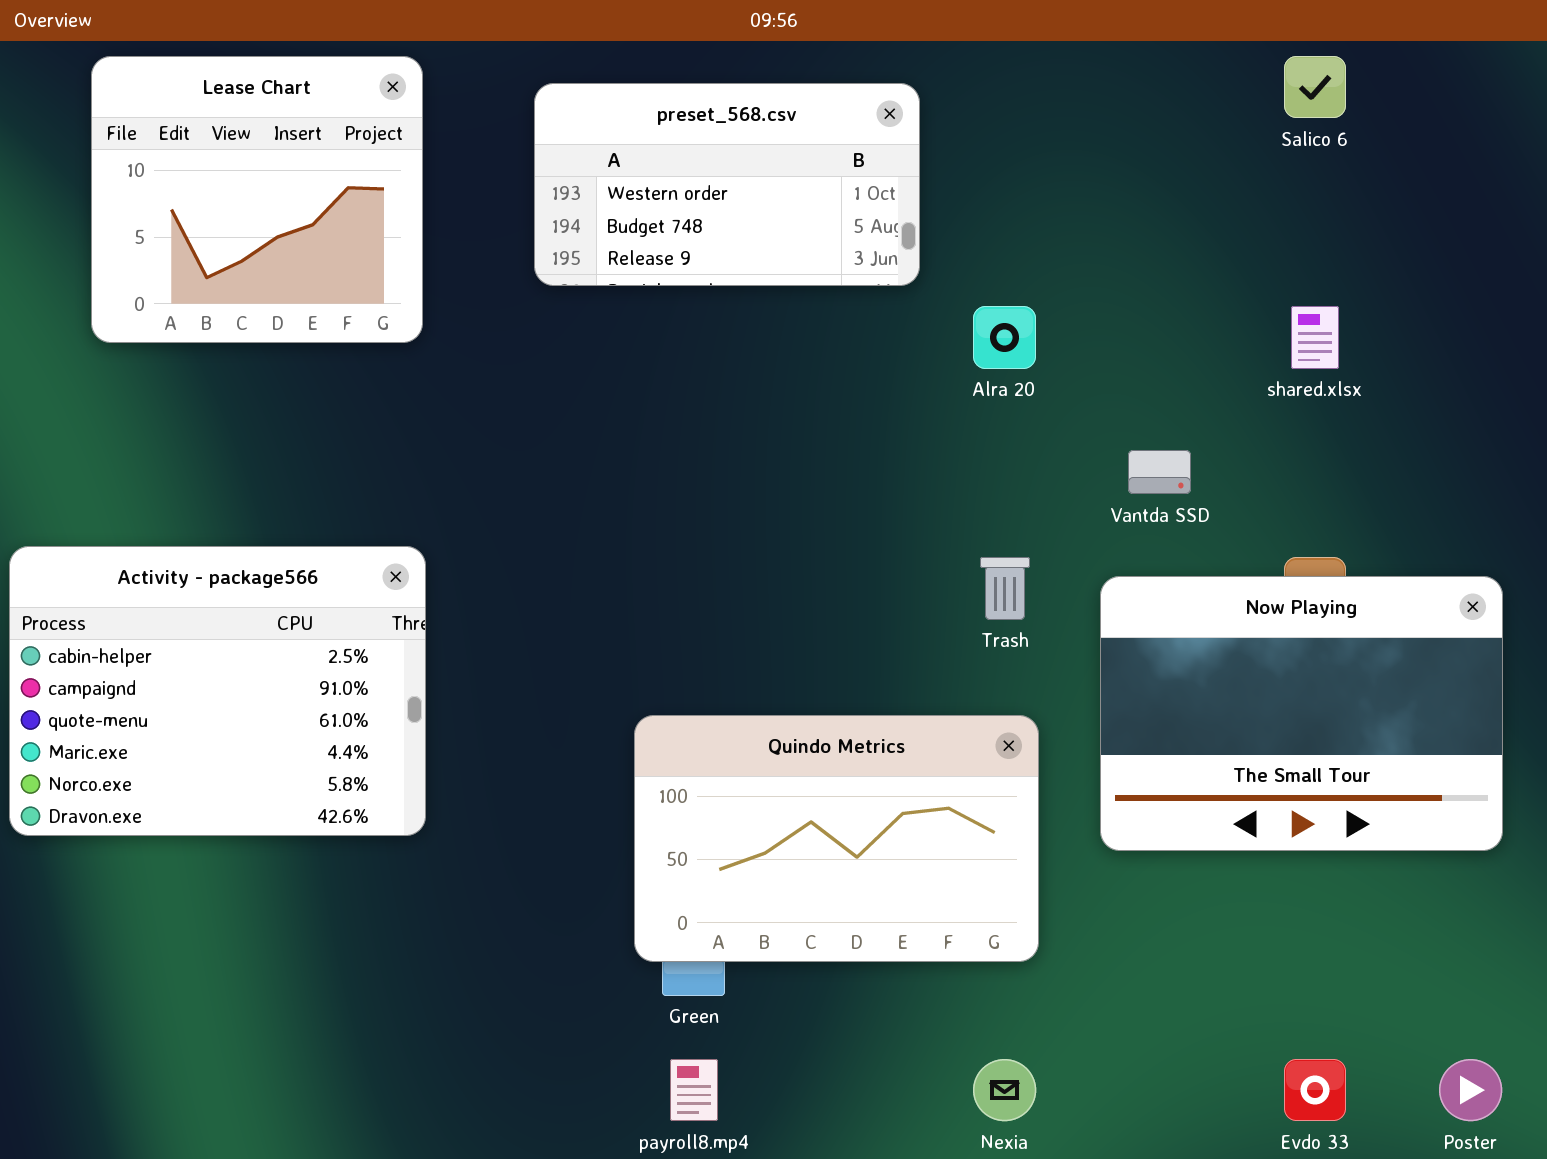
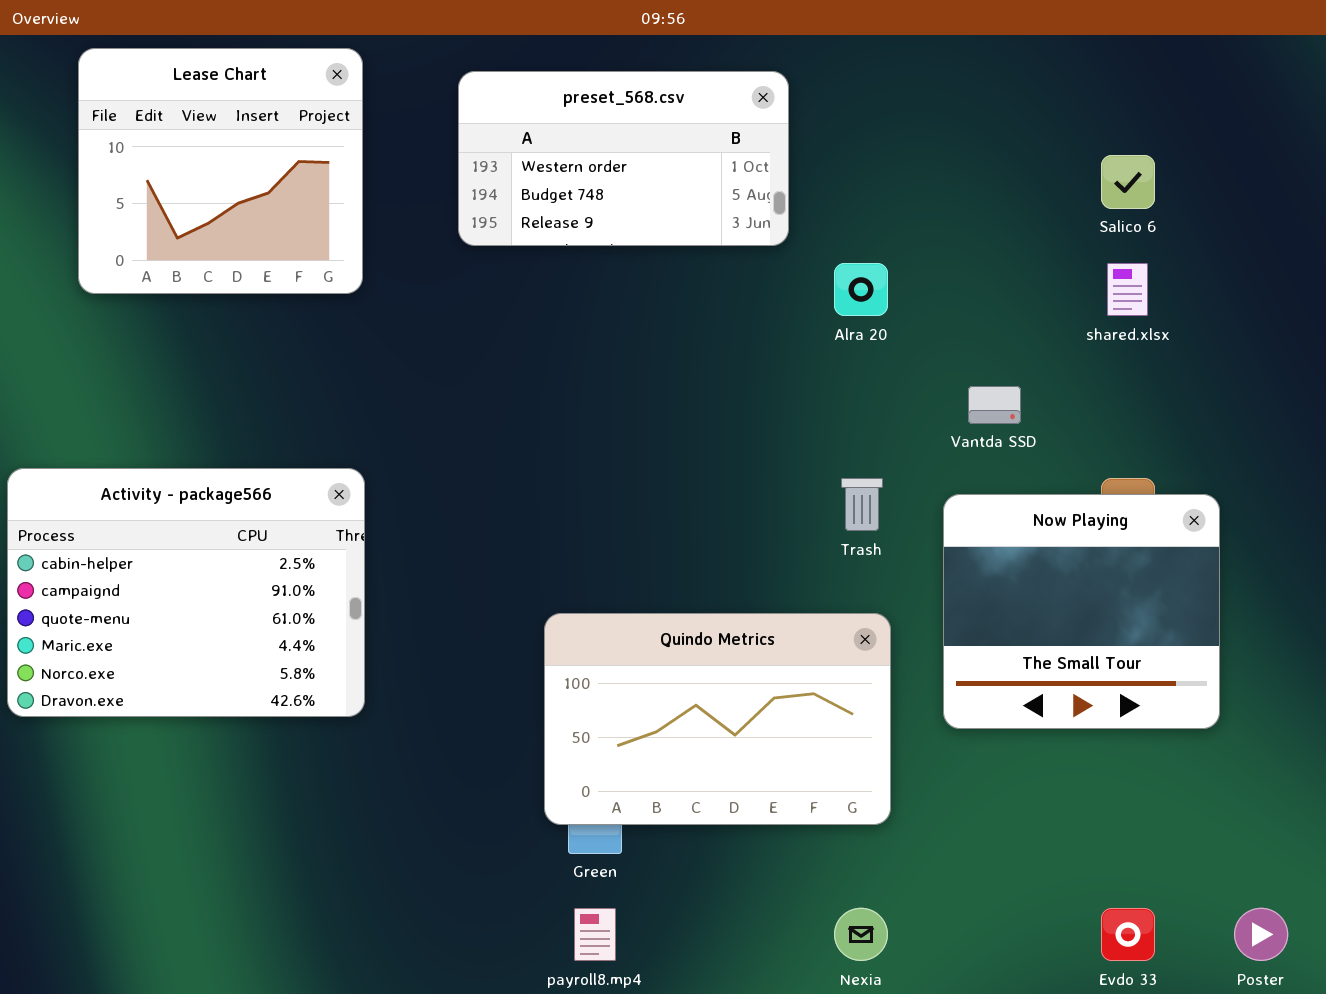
Salico 6: [1284,56,1346,118] -> [1101,155,1155,209], moved
Now Playing: [1100,576,1503,851] -> [943,494,1220,729], resized

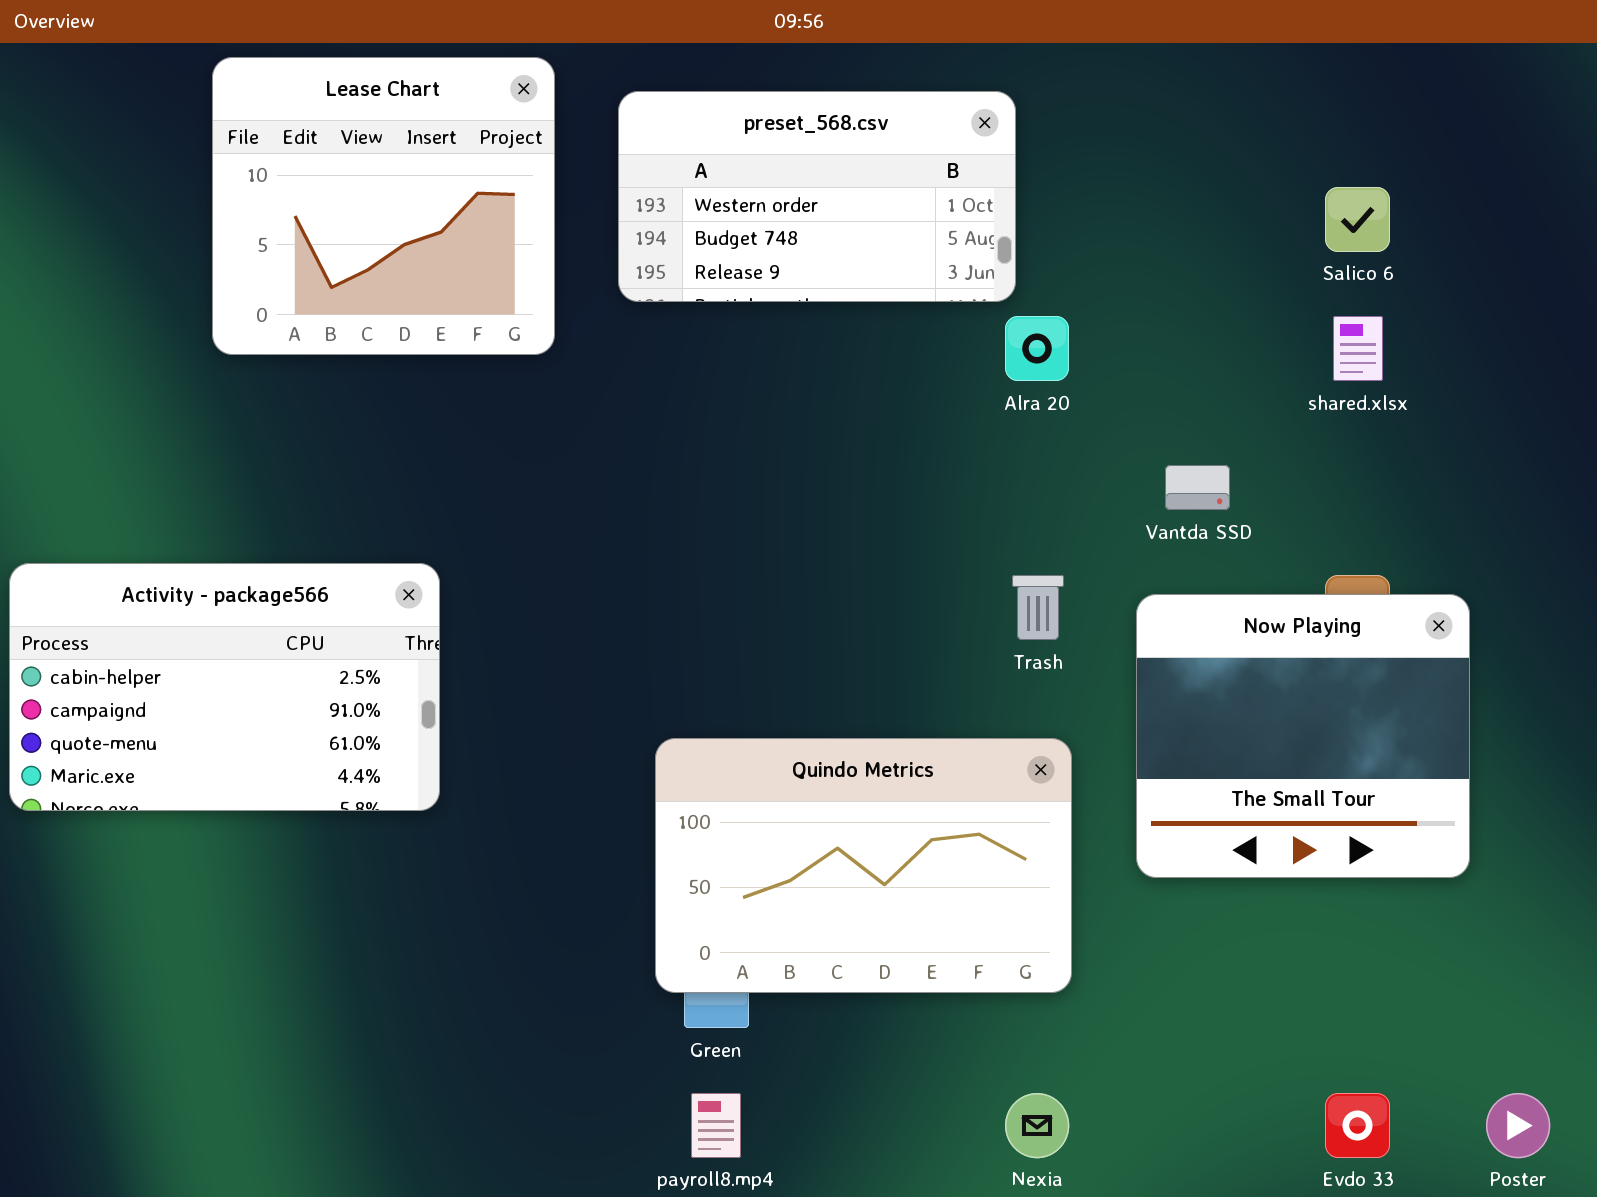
Lease Chart: [78,48,363,294] -> [212,57,555,355], moved
preset_568.csv: [458,71,789,246] -> [618,91,1016,302], moved
Activity - package566: [7,468,365,717] -> [9,563,440,811], resized

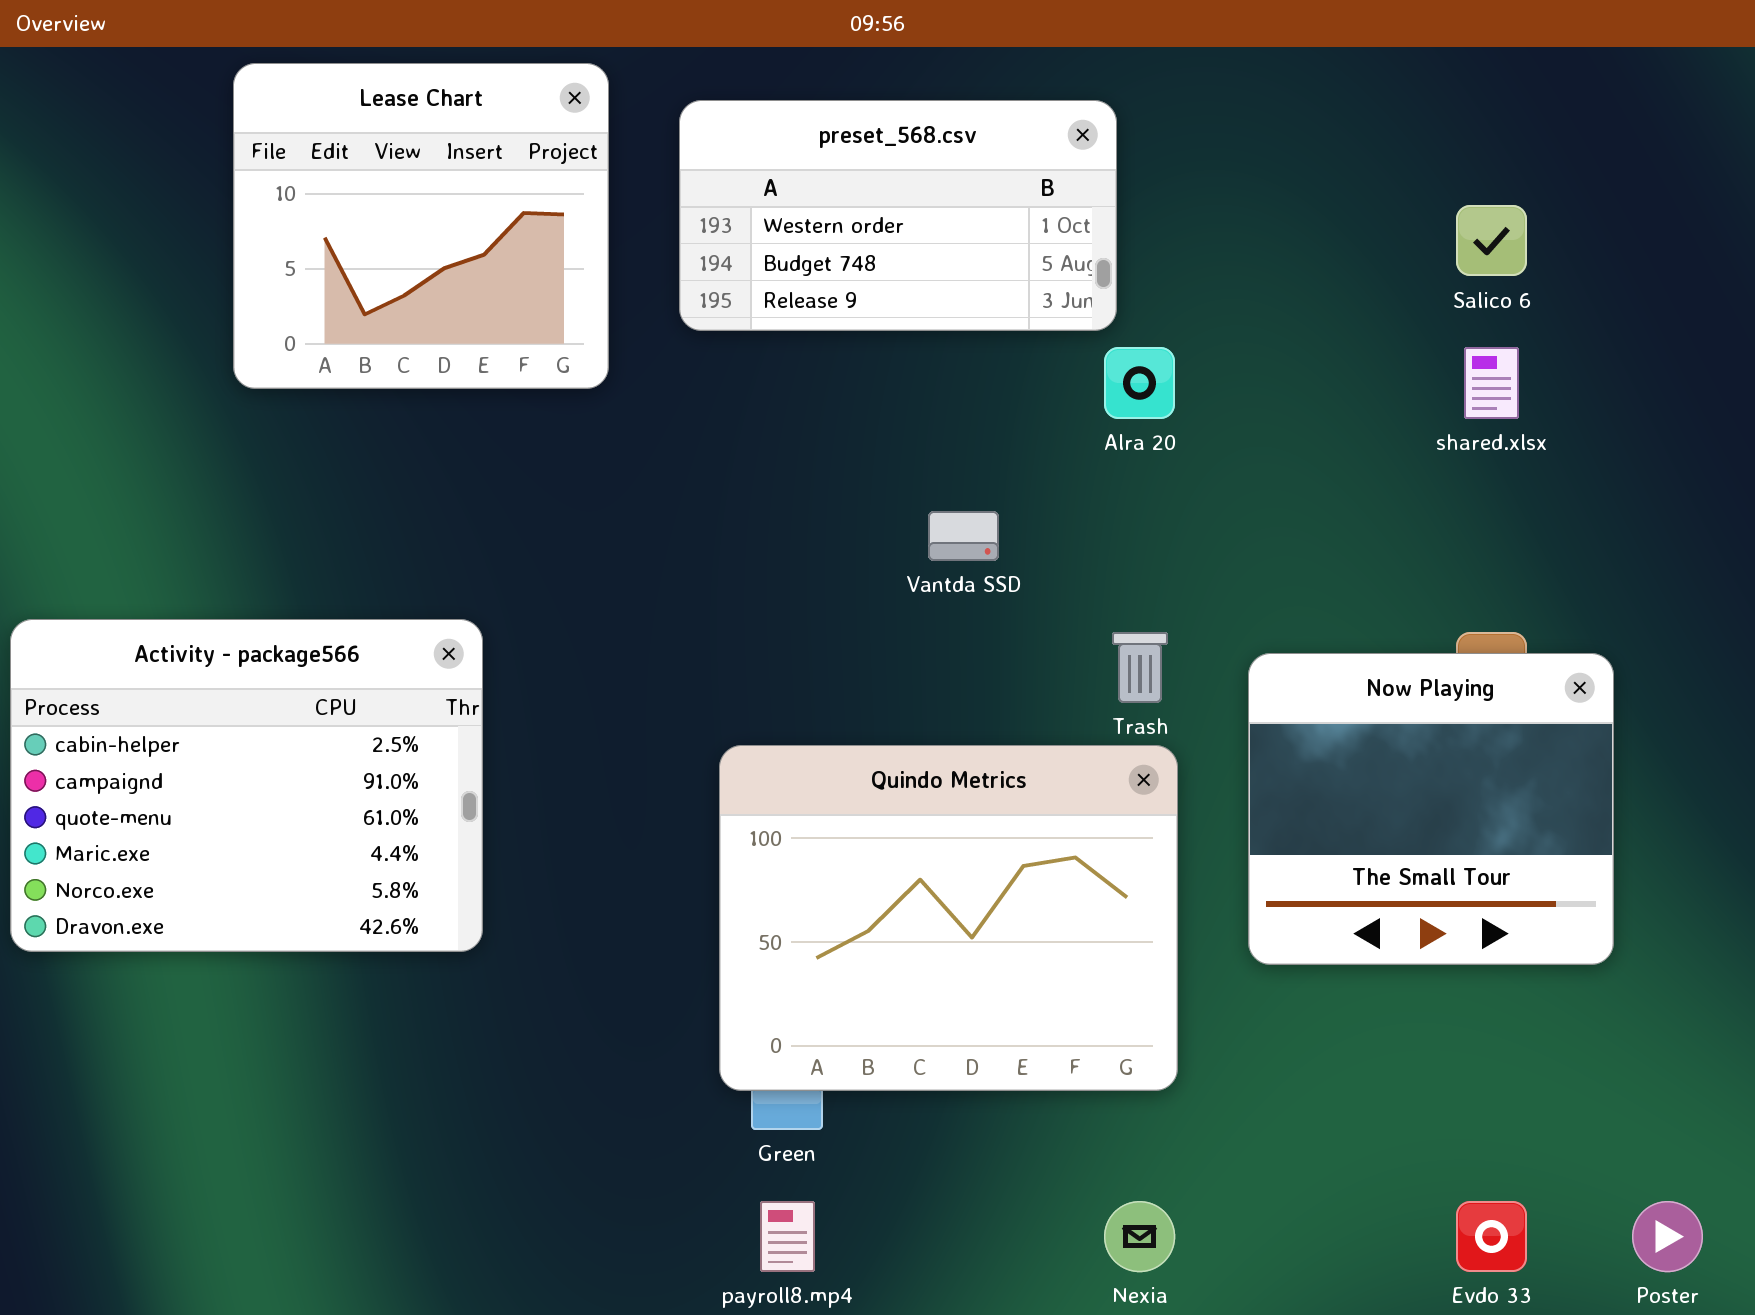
Vantda SSD: [1165,465,1230,510] -> [928,511,999,561], moved
Activity - package566: [9,563,440,811] -> [10,619,483,952], resized
Quindo Metrics: [655,738,1072,993] -> [719,745,1178,1091], resized

